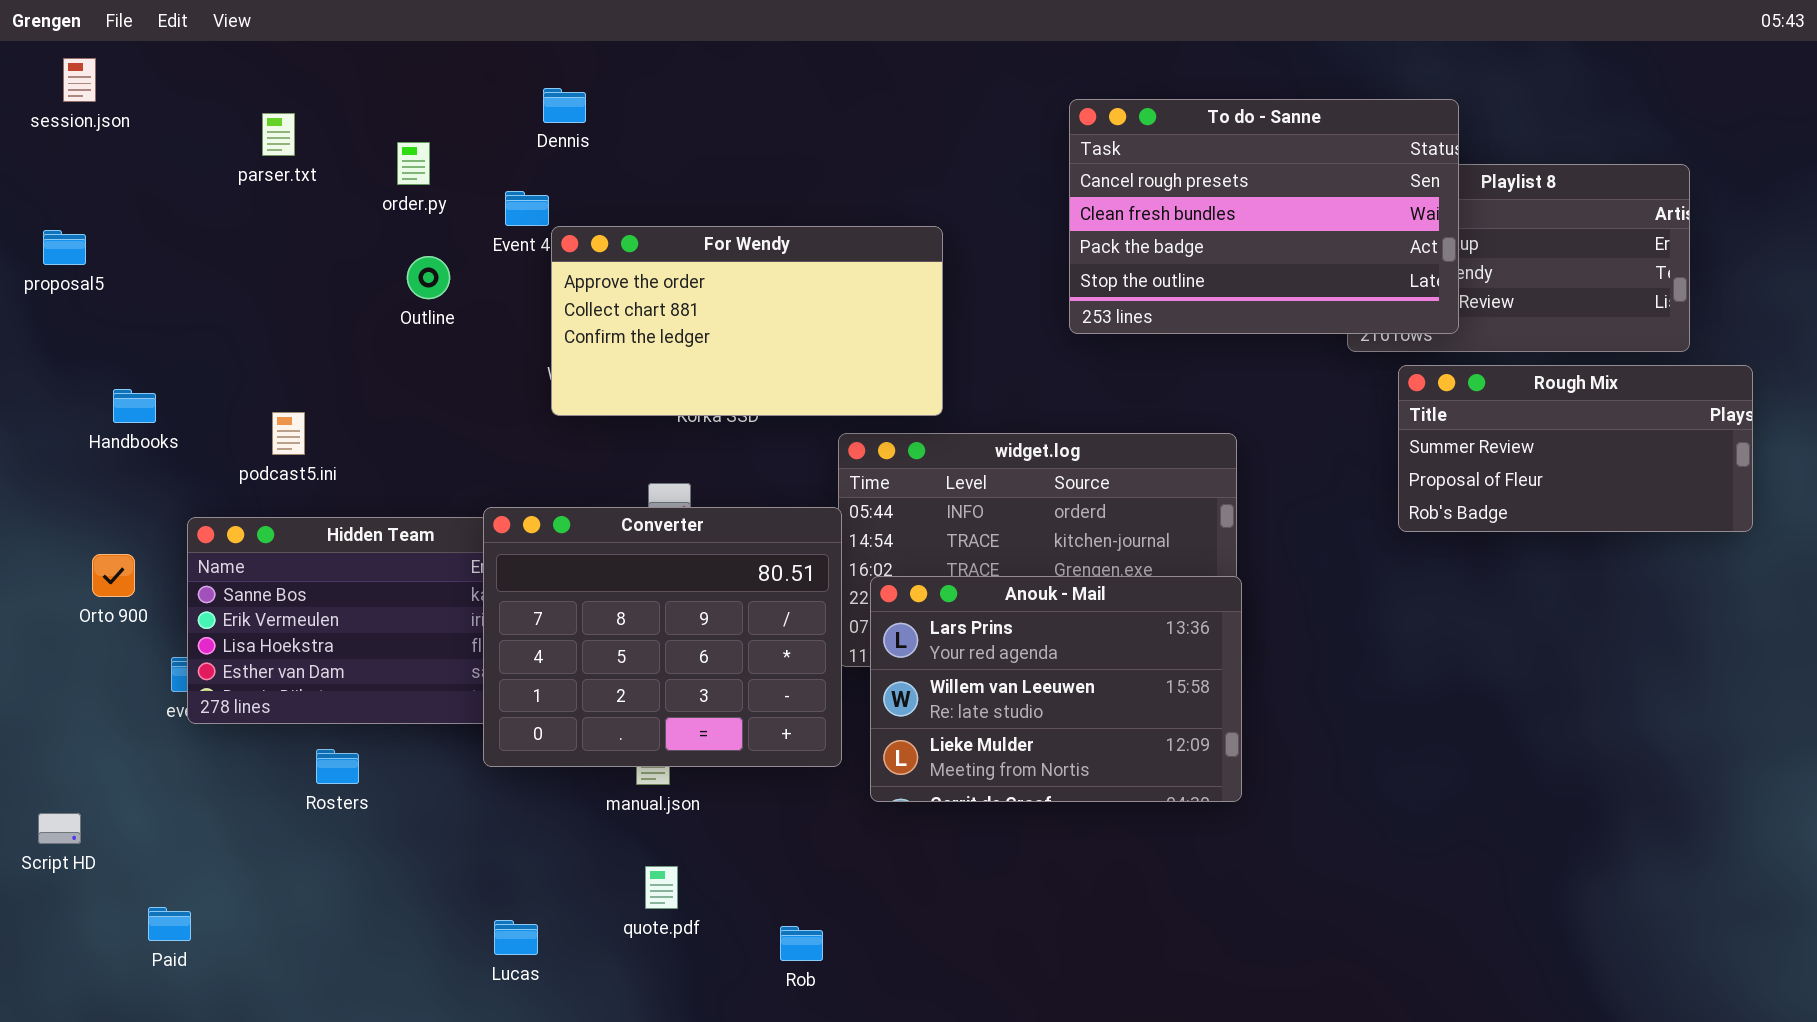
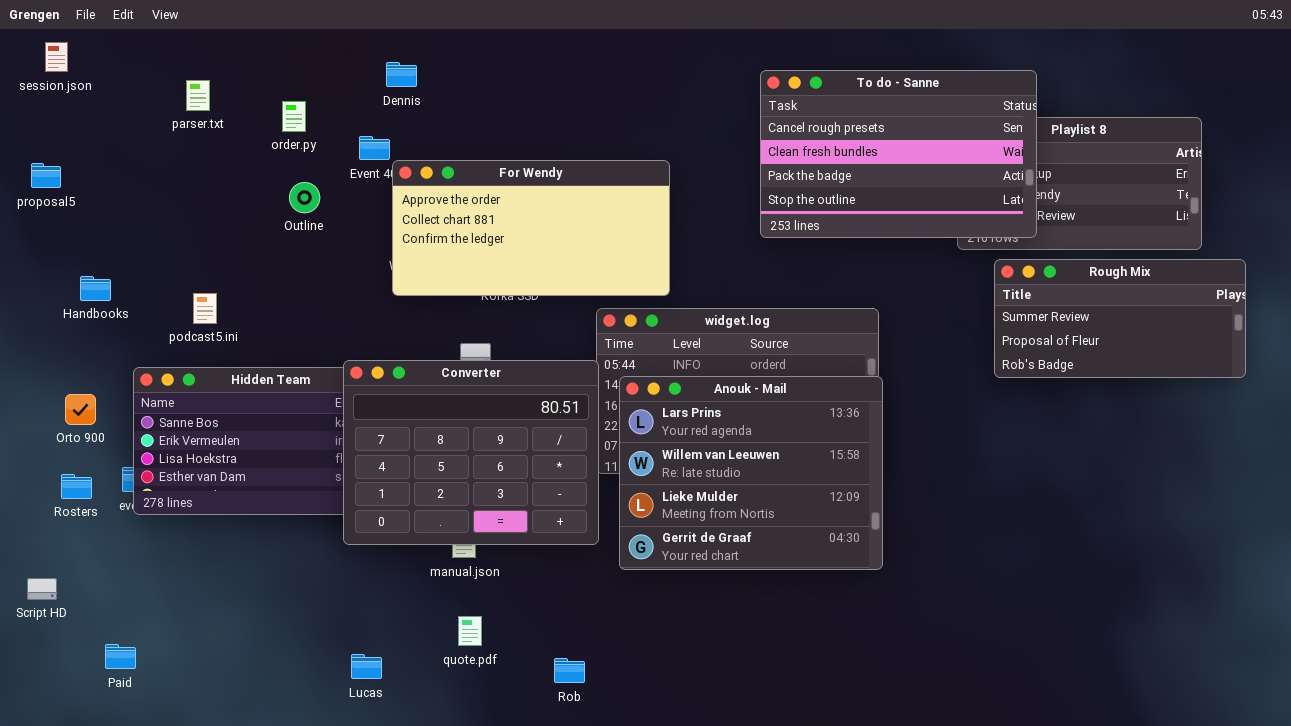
Anouk - Mail: [870,576,1242,802] -> [619,376,883,570], resized
Rosters: [316,749,359,784] -> [61,474,92,499], moved

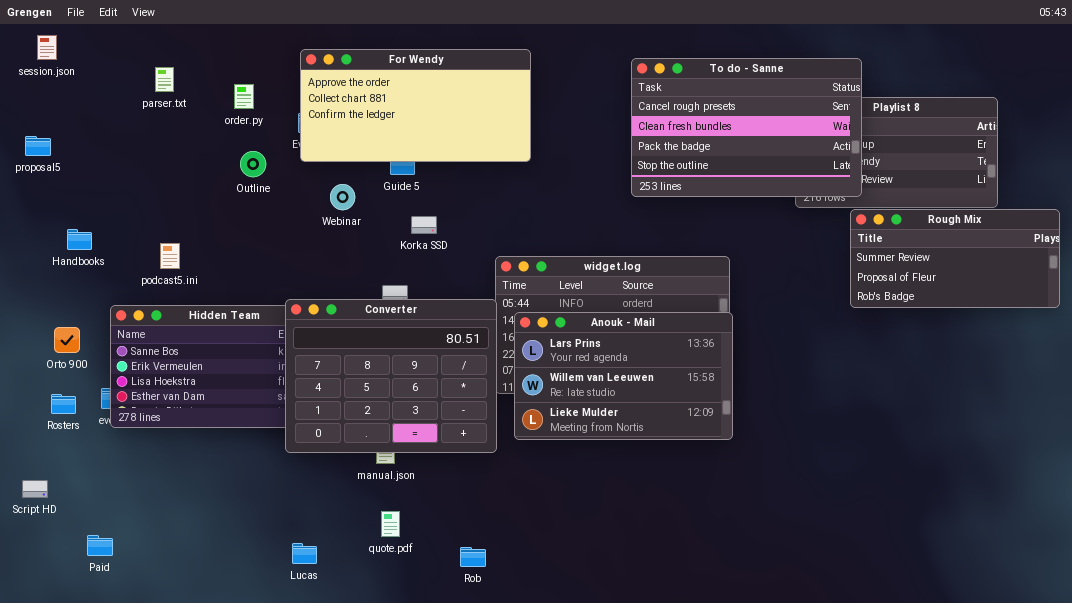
For Wendy: [392,160,670,296] -> [300,49,531,162], moved
Rough Mix: [994,259,1246,378] -> [850,209,1060,308], moved
Anouk - Mail: [619,376,883,570] -> [514,312,733,440], resized

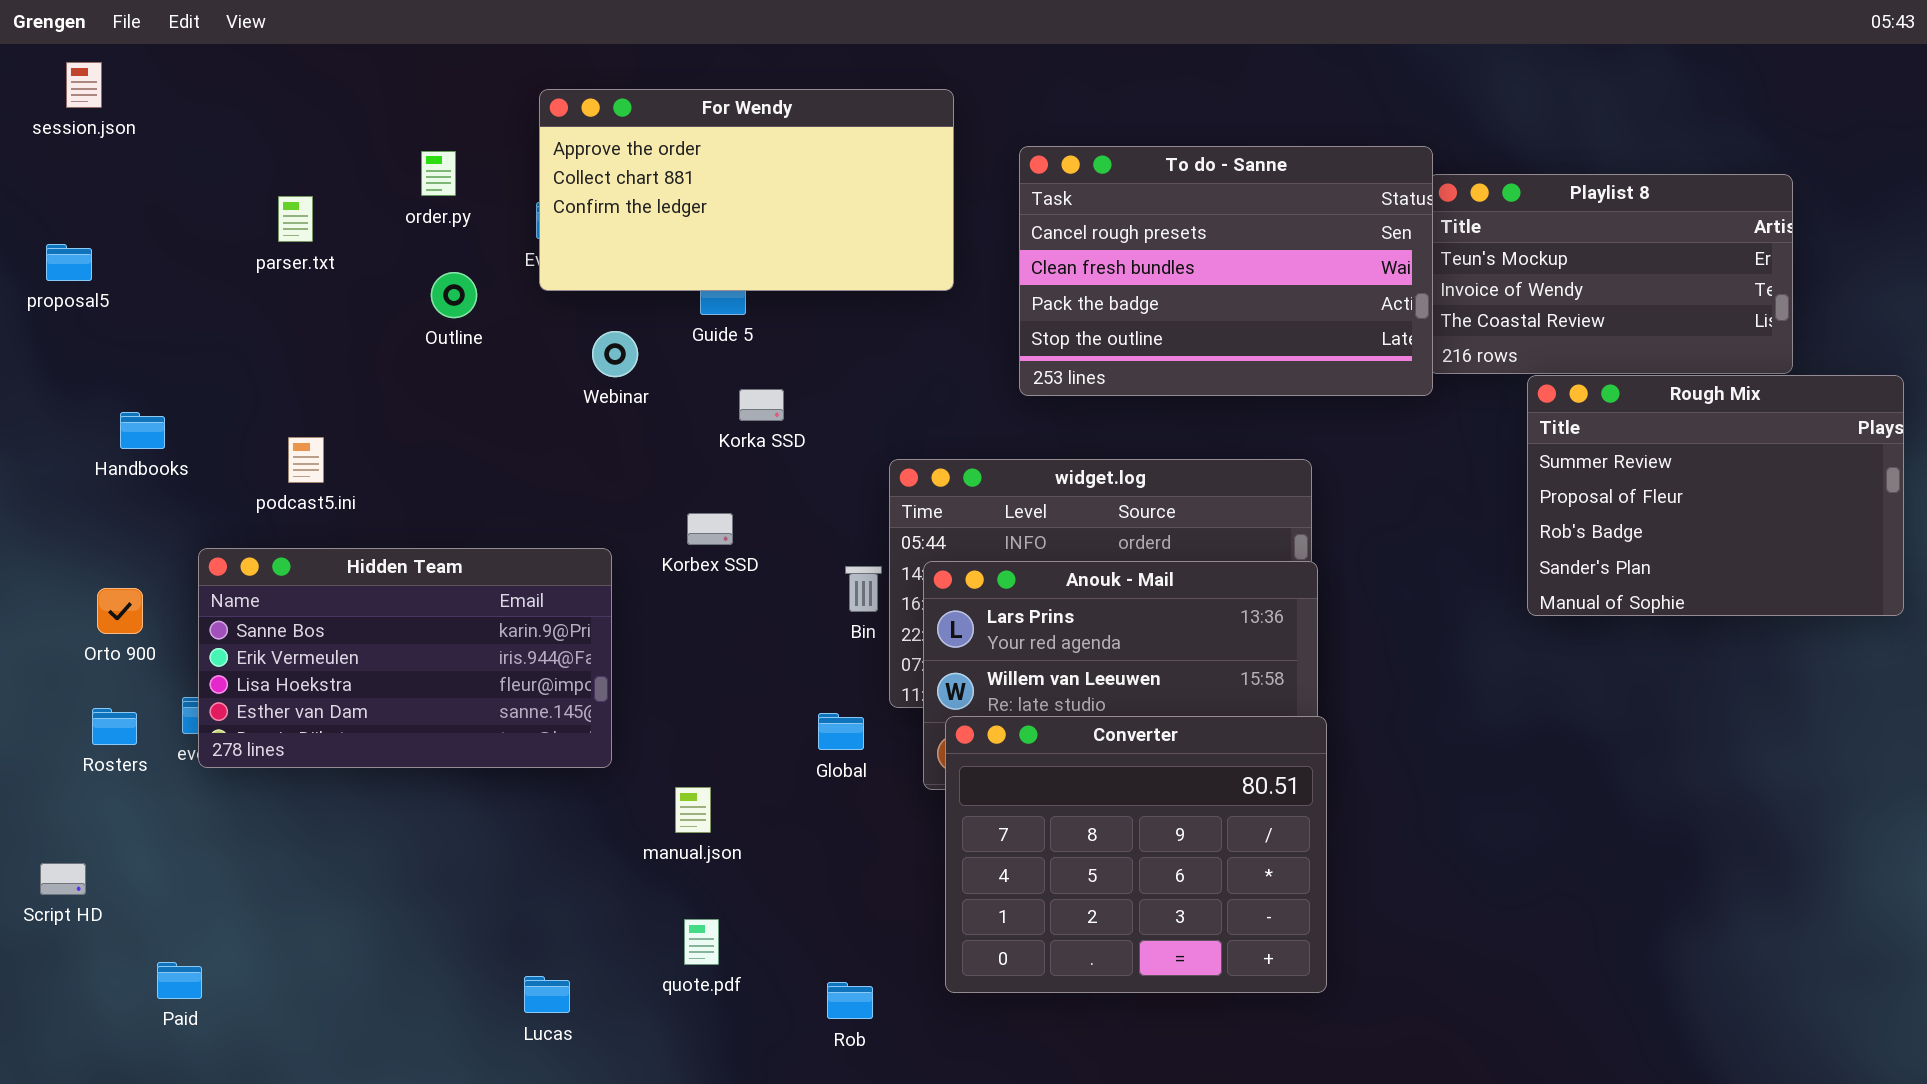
To do - Sanne: [631,58,862,197] -> [1019,146,1433,396], moved
parser.txt: [155,67,174,92] -> [278,196,313,242], moved
Rough Mix: [850,209,1060,308] -> [1527,375,1904,616], resized
Converter: [285,299,497,453] -> [945,716,1327,993], moved

